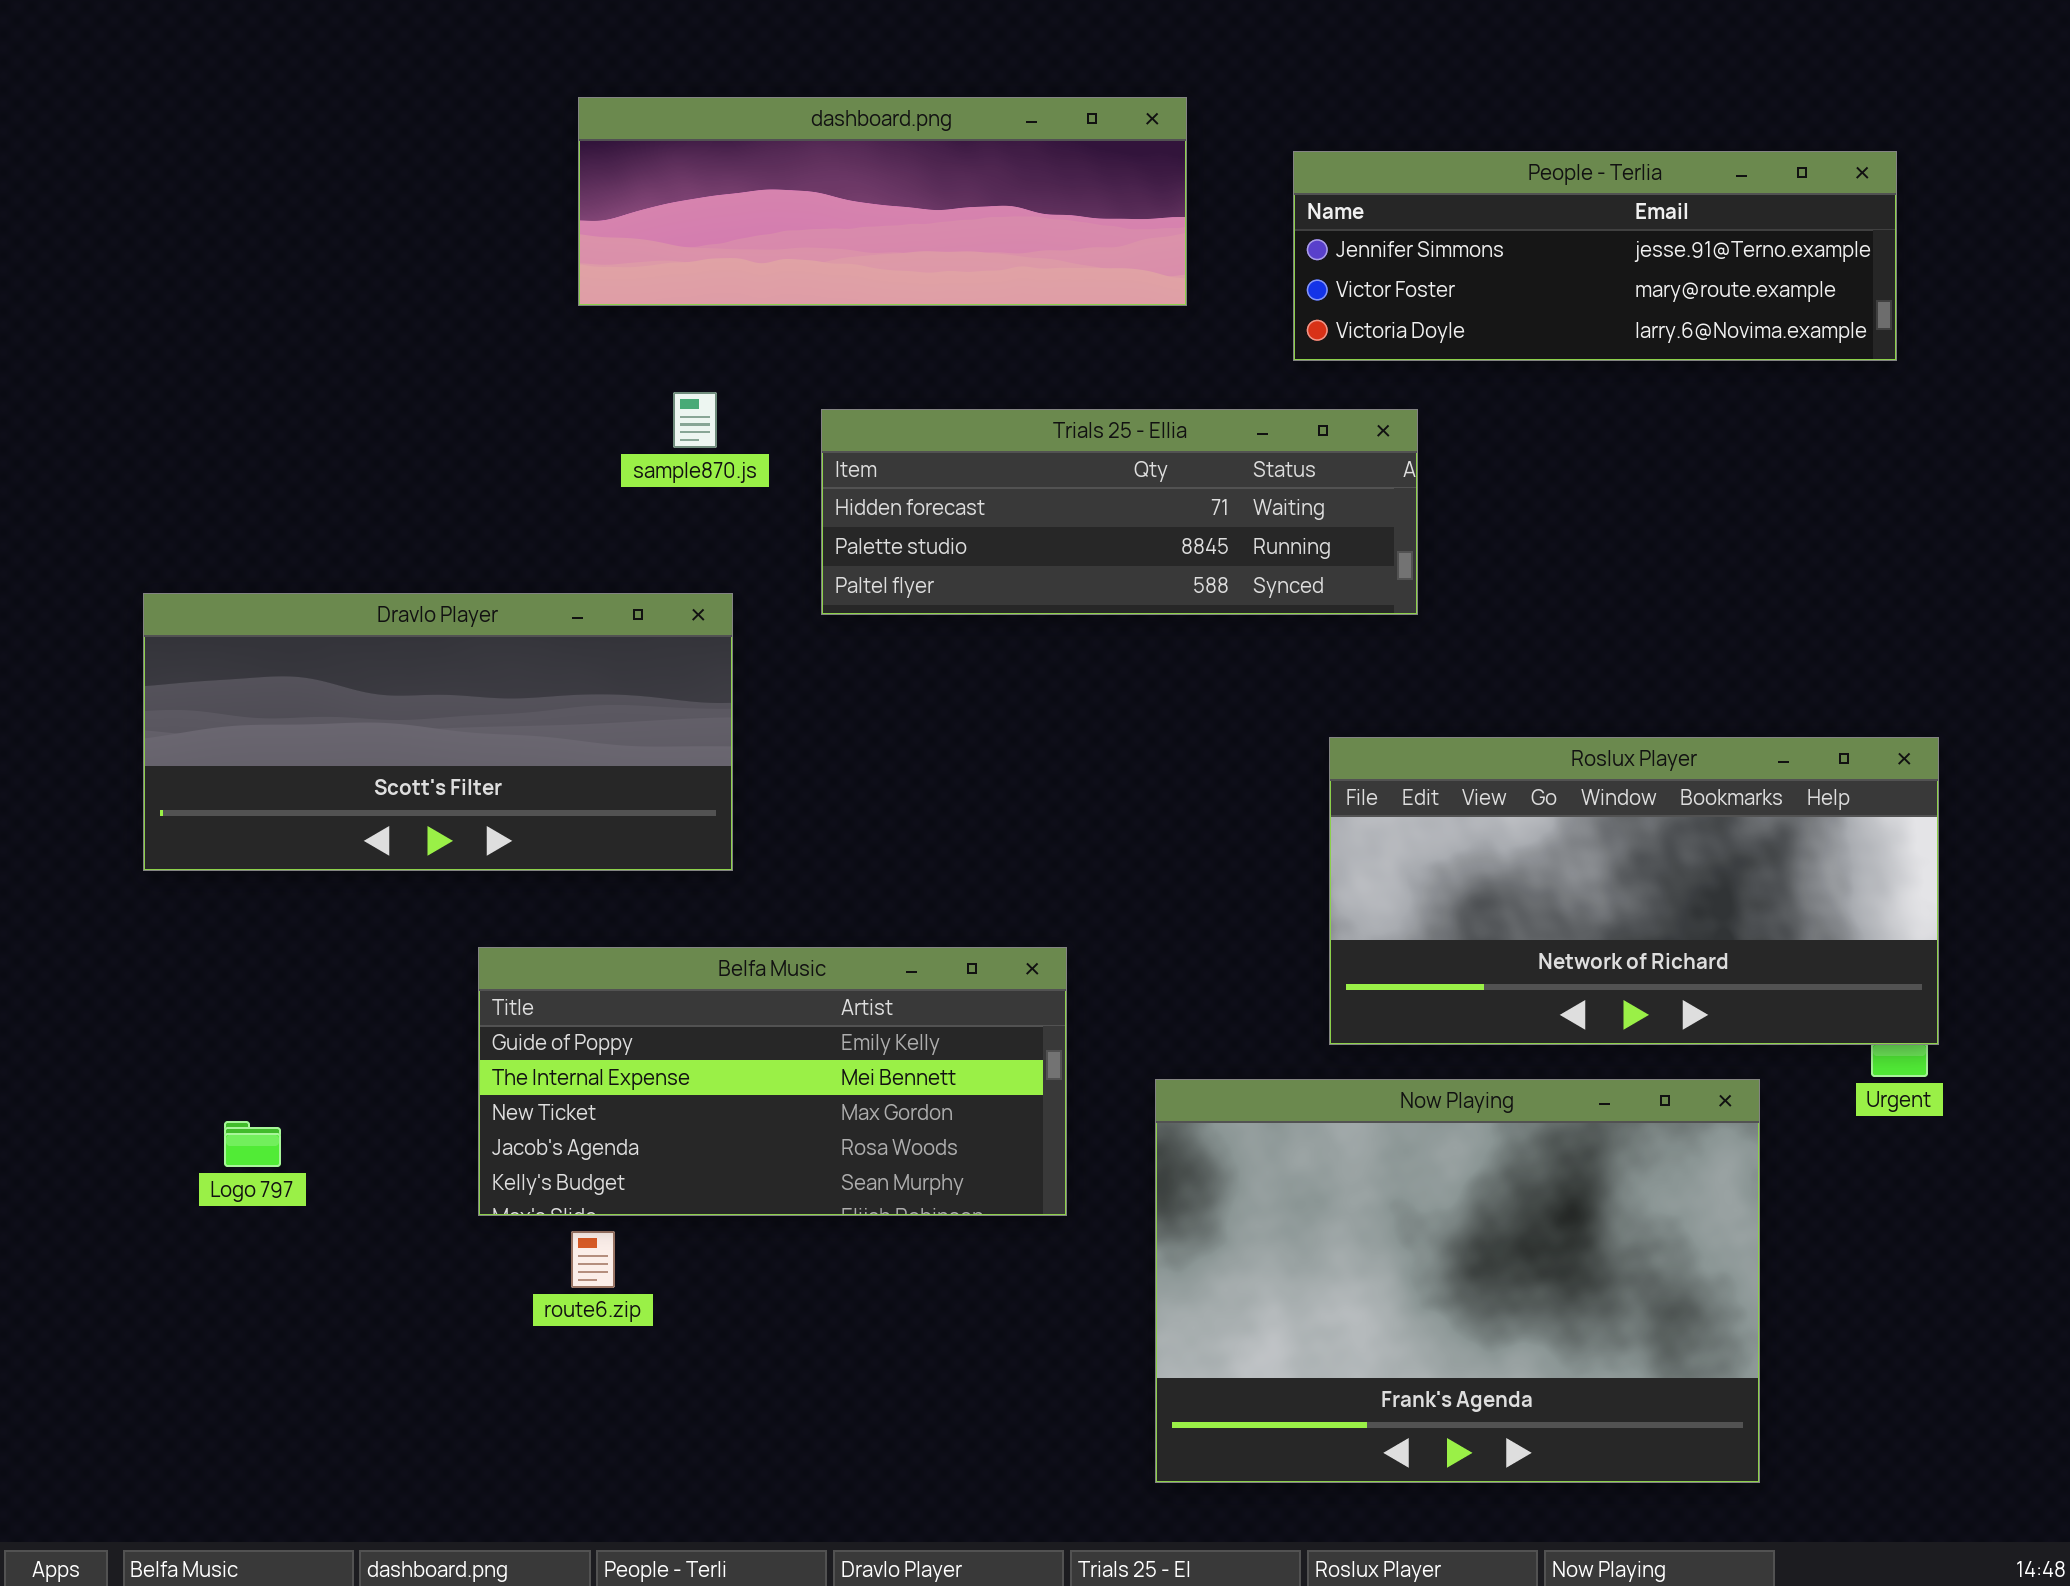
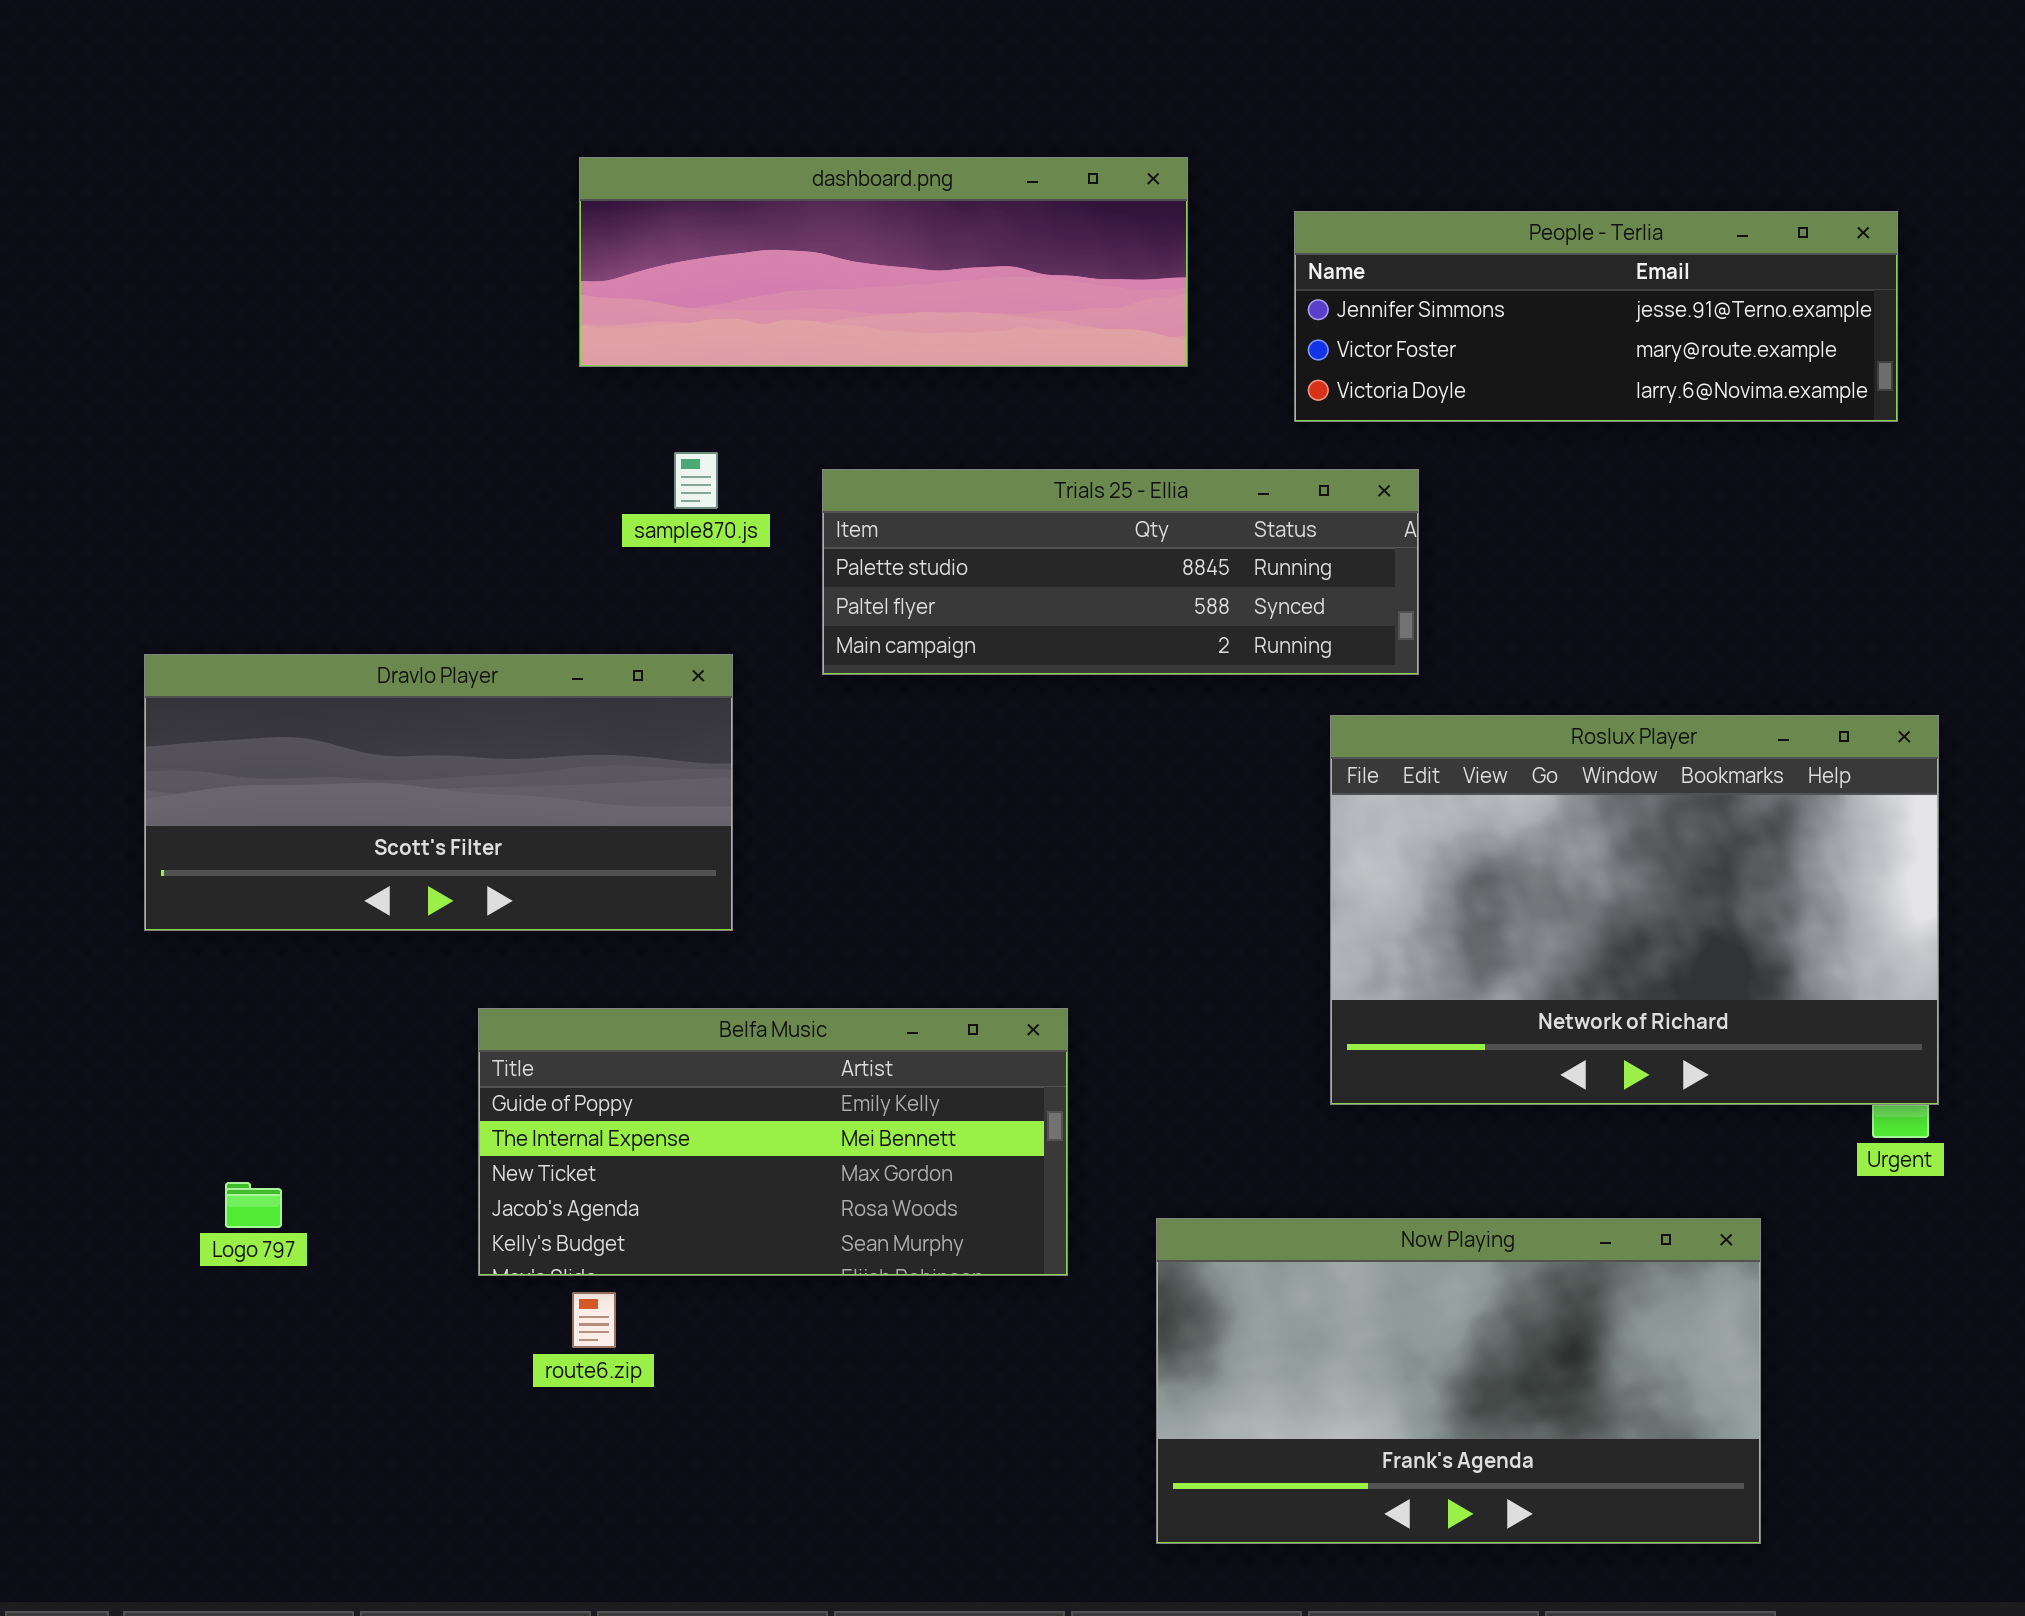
Trials 25 - Ellia: [821,409,1418,615] -> [822,469,1419,675], scrolled down 1 row
Roslux Player: [1329,737,1939,1045] -> [1330,715,1939,1105], resized
Now Playing: [1155,1079,1760,1483] -> [1156,1218,1761,1544], resized

